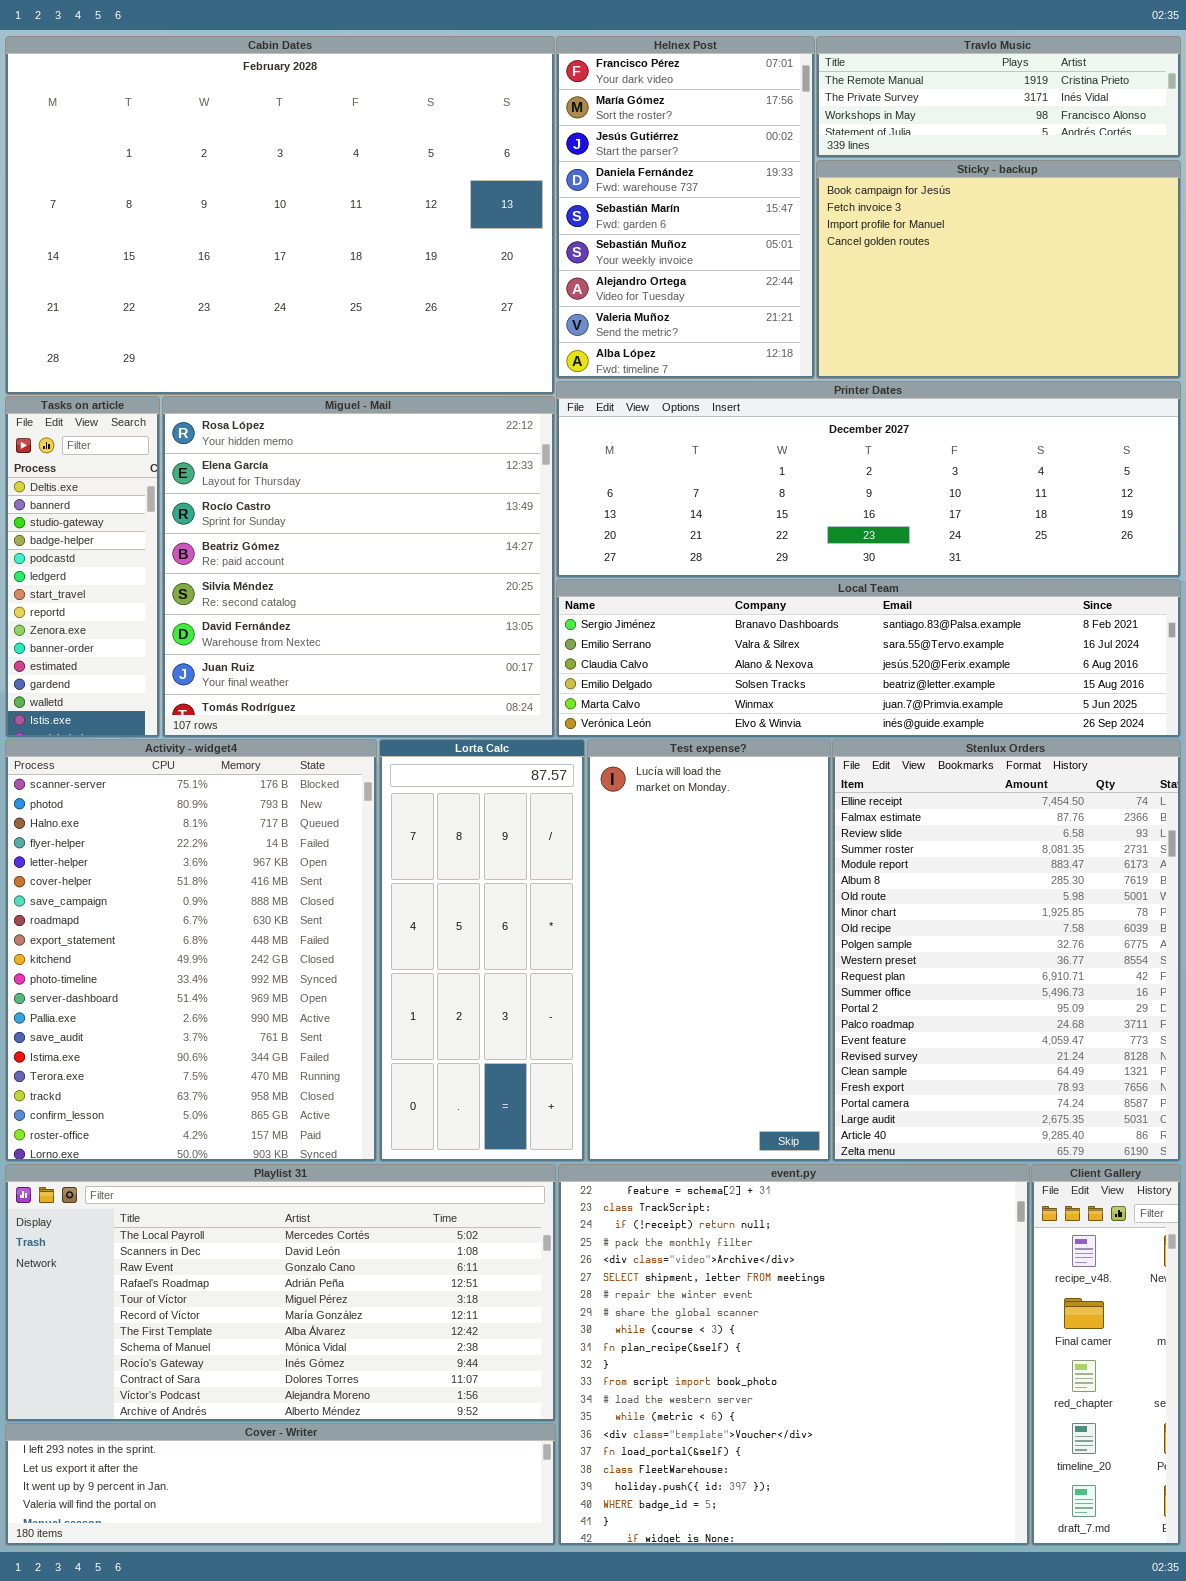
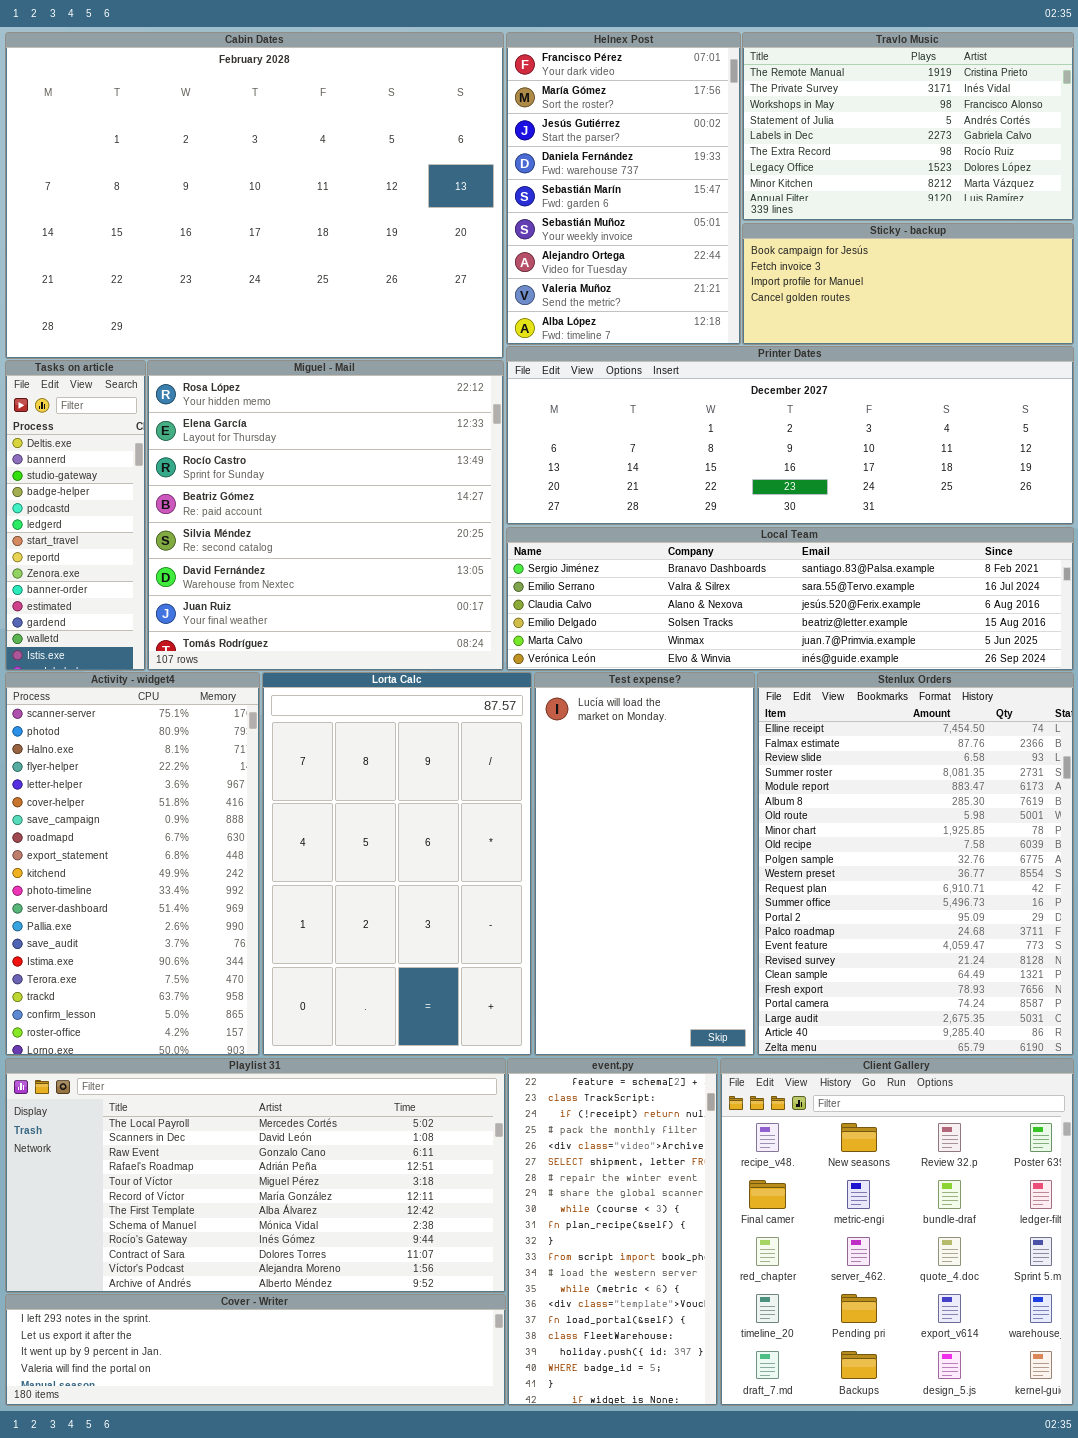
Travlo Music: [816,36,1181,158] -> [742,32,1074,221], resized
Sticky - backup: [816,160,1181,379] -> [742,223,1074,345], resized
Activity - widget4: [5,739,377,1162] -> [5,672,260,1056], resized
Lorta Calc: [379,739,585,1162] -> [262,672,532,1056], resized
event.py: [558,1164,1030,1546] -> [507,1058,718,1406], resized
Client Gallery: [1031,1164,1181,1546] -> [720,1058,1074,1406], resized

